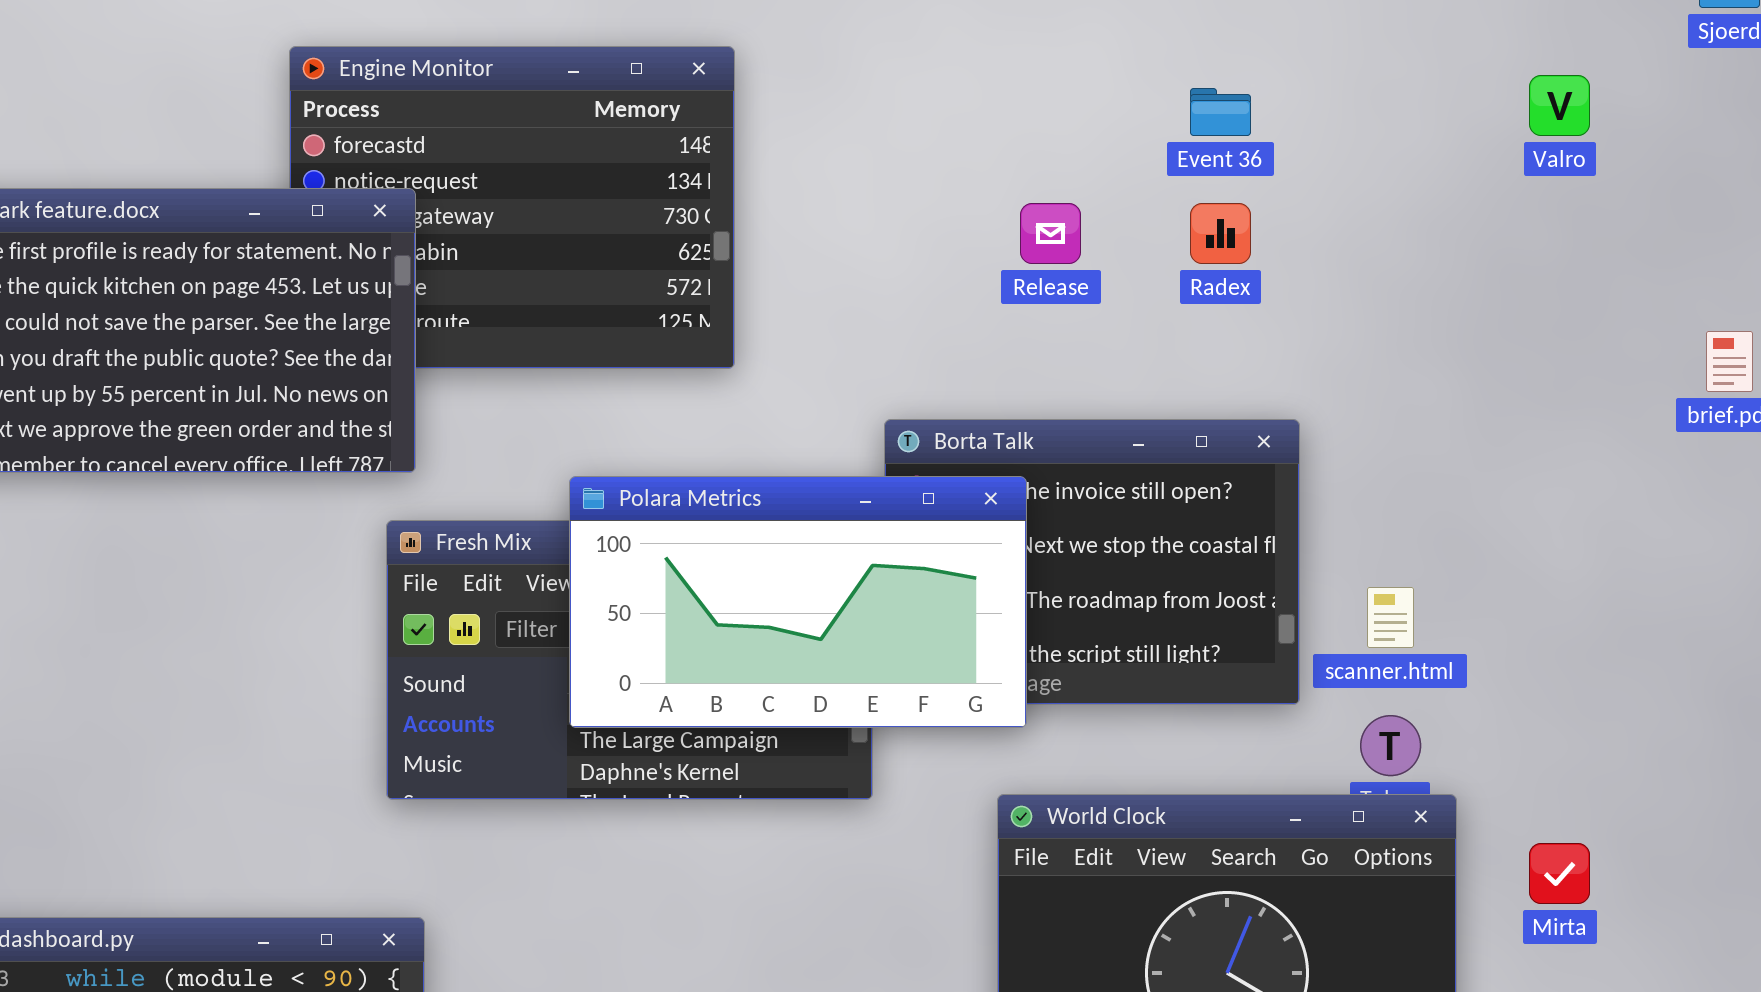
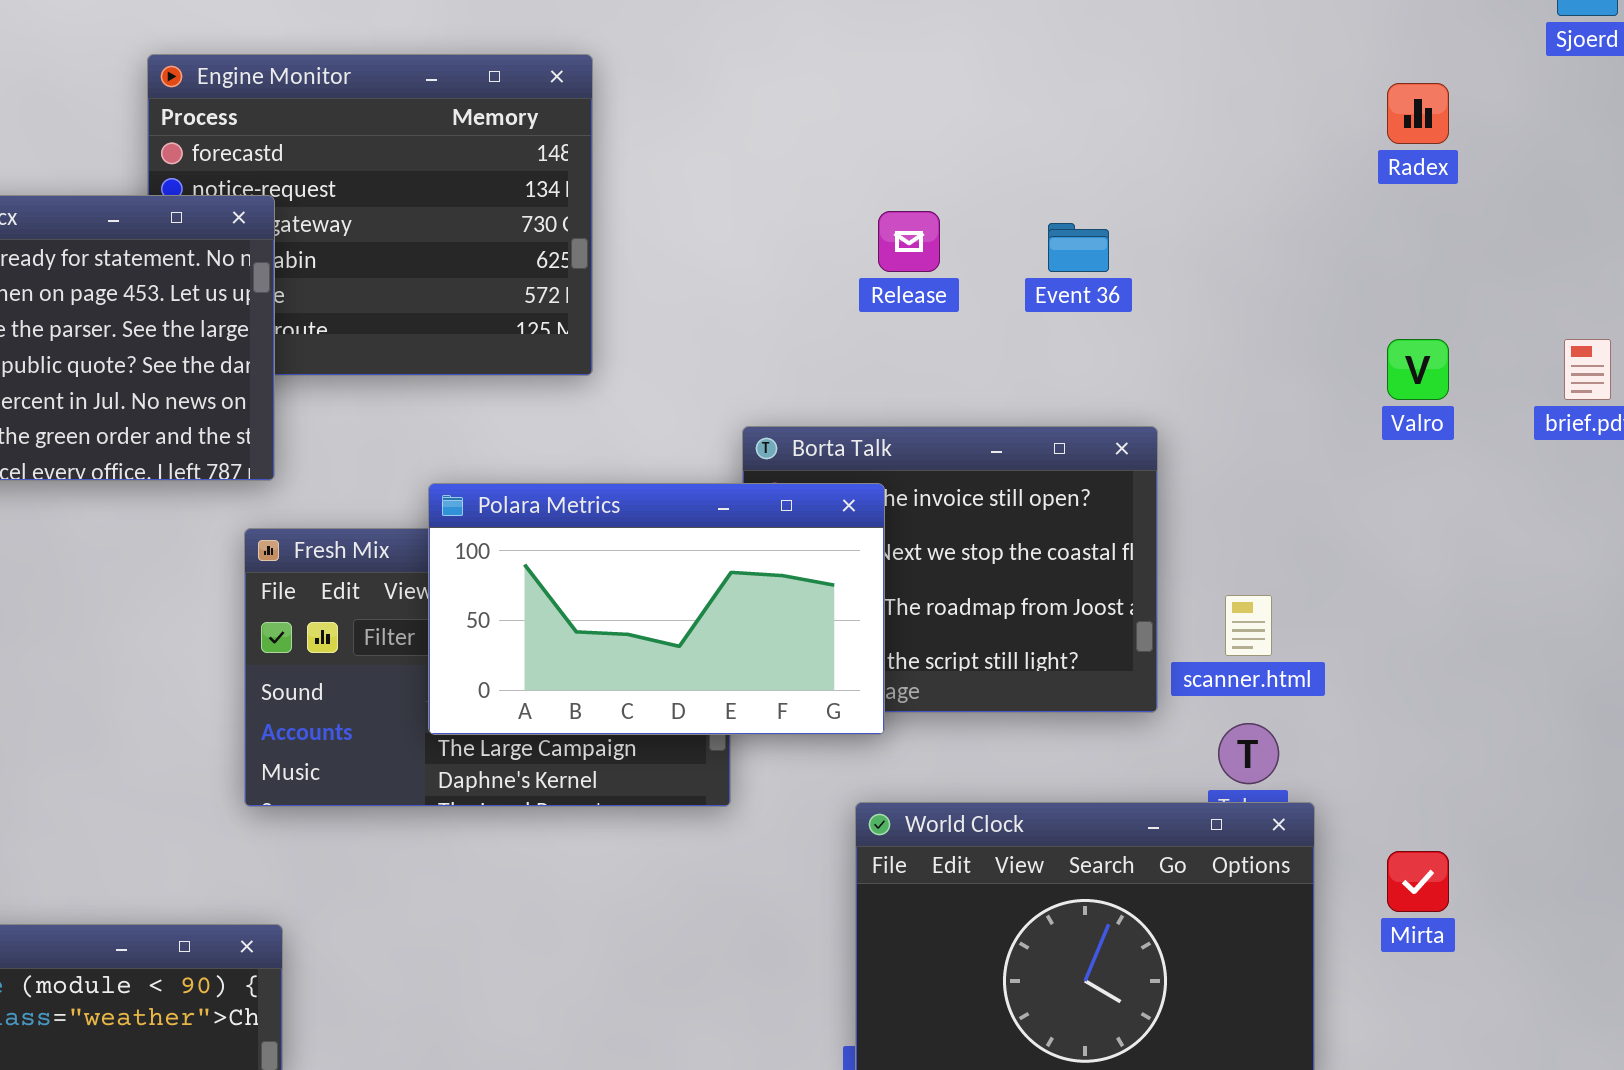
Valro: [1529,75,1590,136] -> [1387,339,1449,400], moved
Event 36: [1190,88,1251,136] -> [1048,223,1109,272], moved
Radex: [1190,203,1251,264] -> [1387,83,1449,144], moved

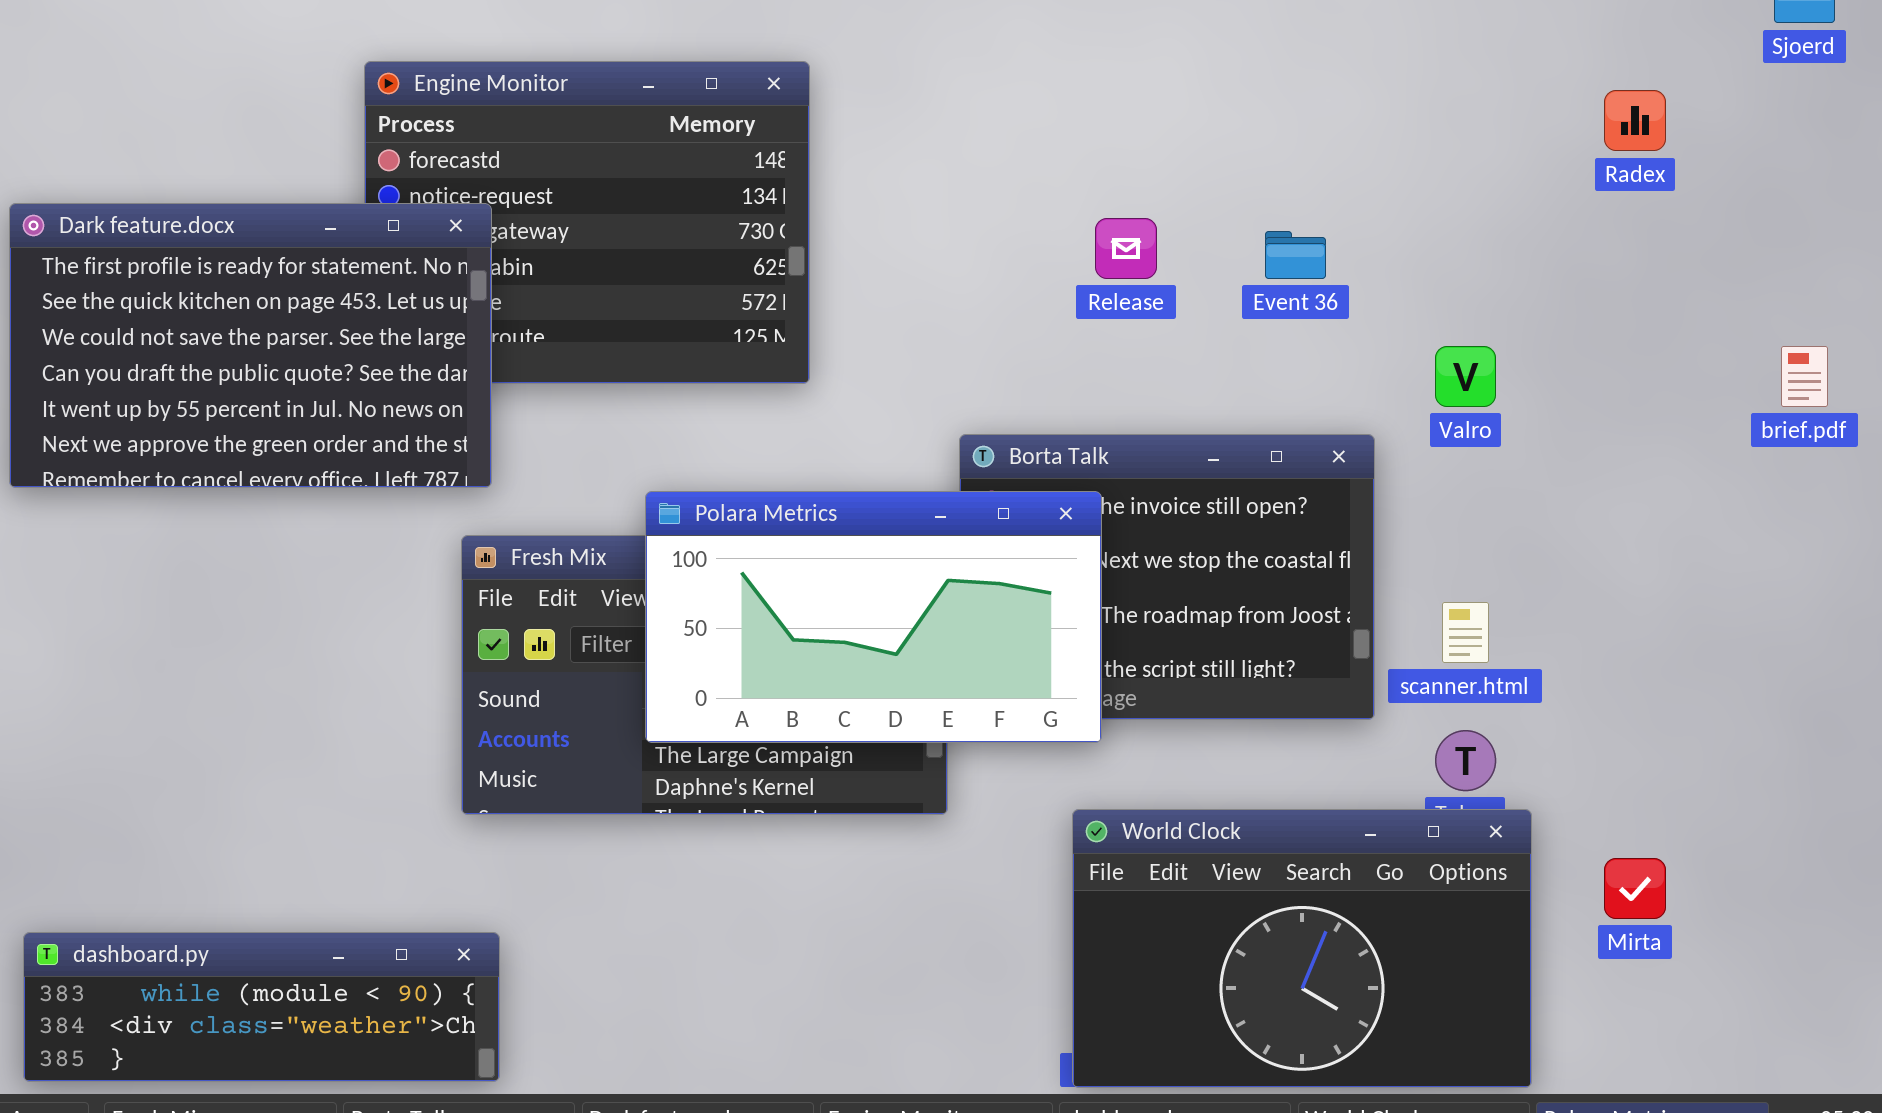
Valro: [1387,339,1449,400] -> [1435,346,1496,407], moved

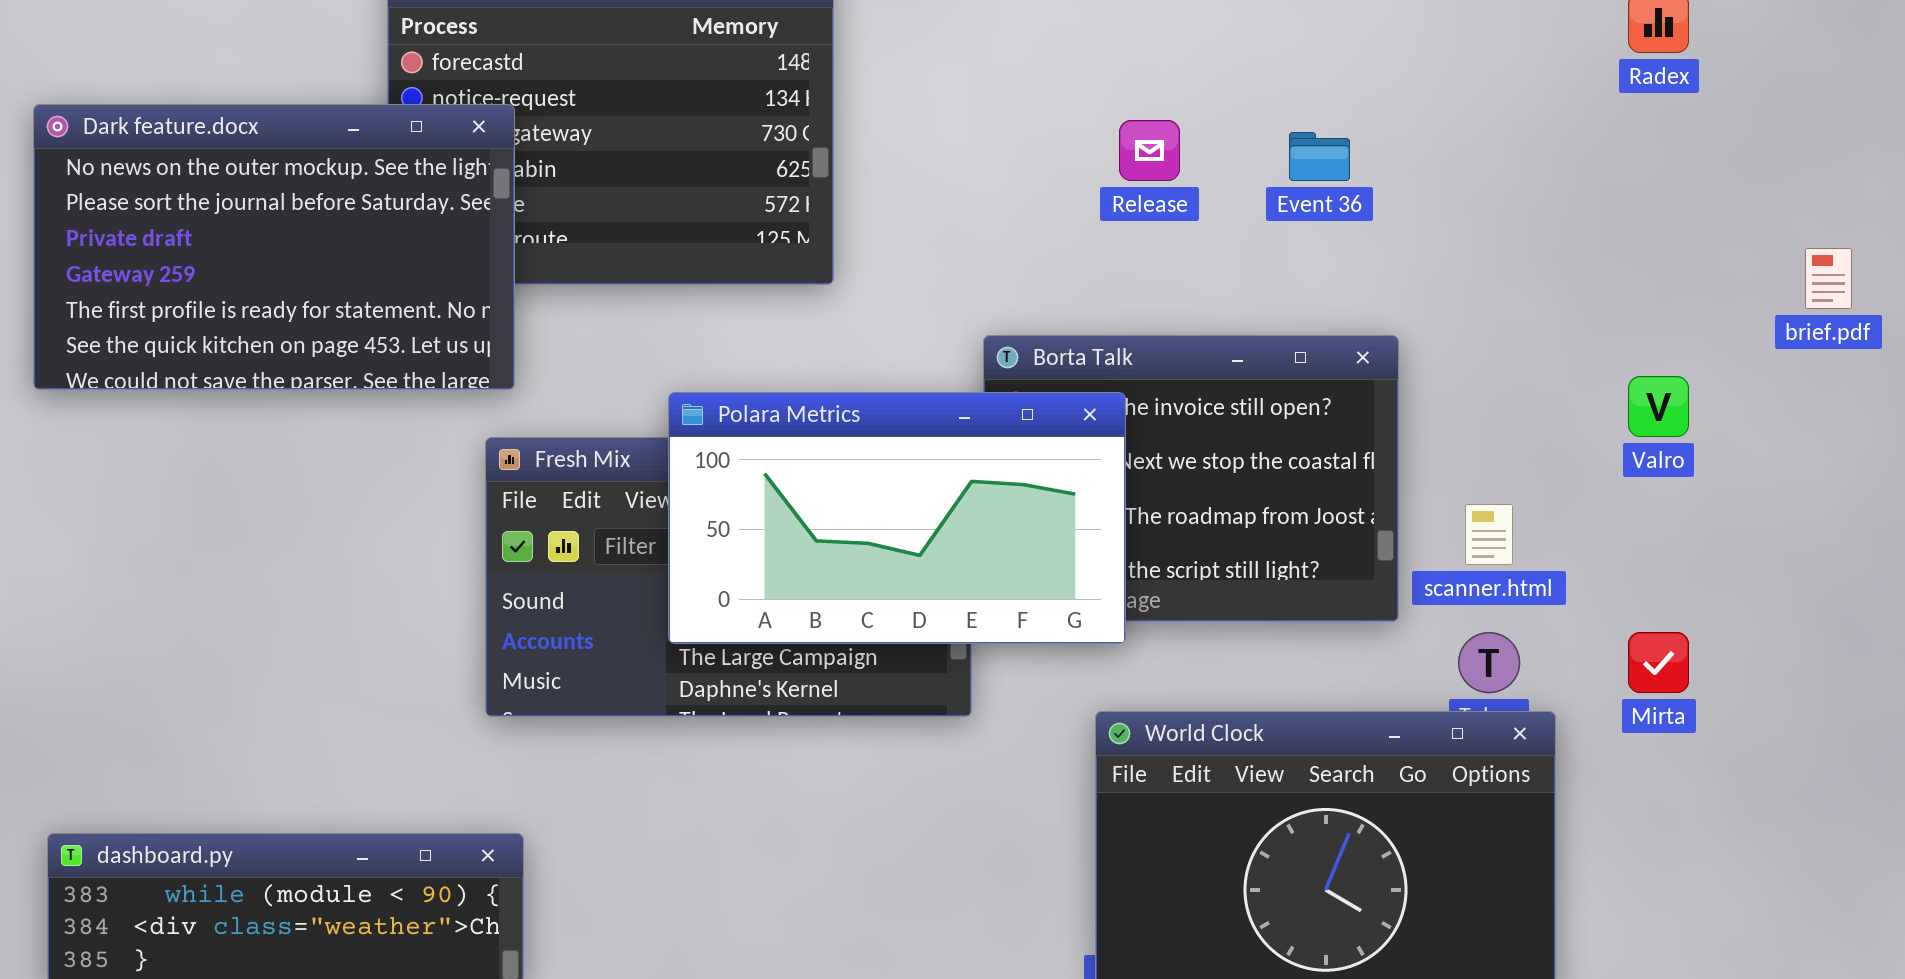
Dark feature.docx: [9,203,492,488] -> [33,104,515,390], scrolled up 4 rows
Valro: [1435,346,1496,407] -> [1628,376,1689,437], moved
Mirta: [1604,858,1666,919] -> [1628,632,1689,693], moved

